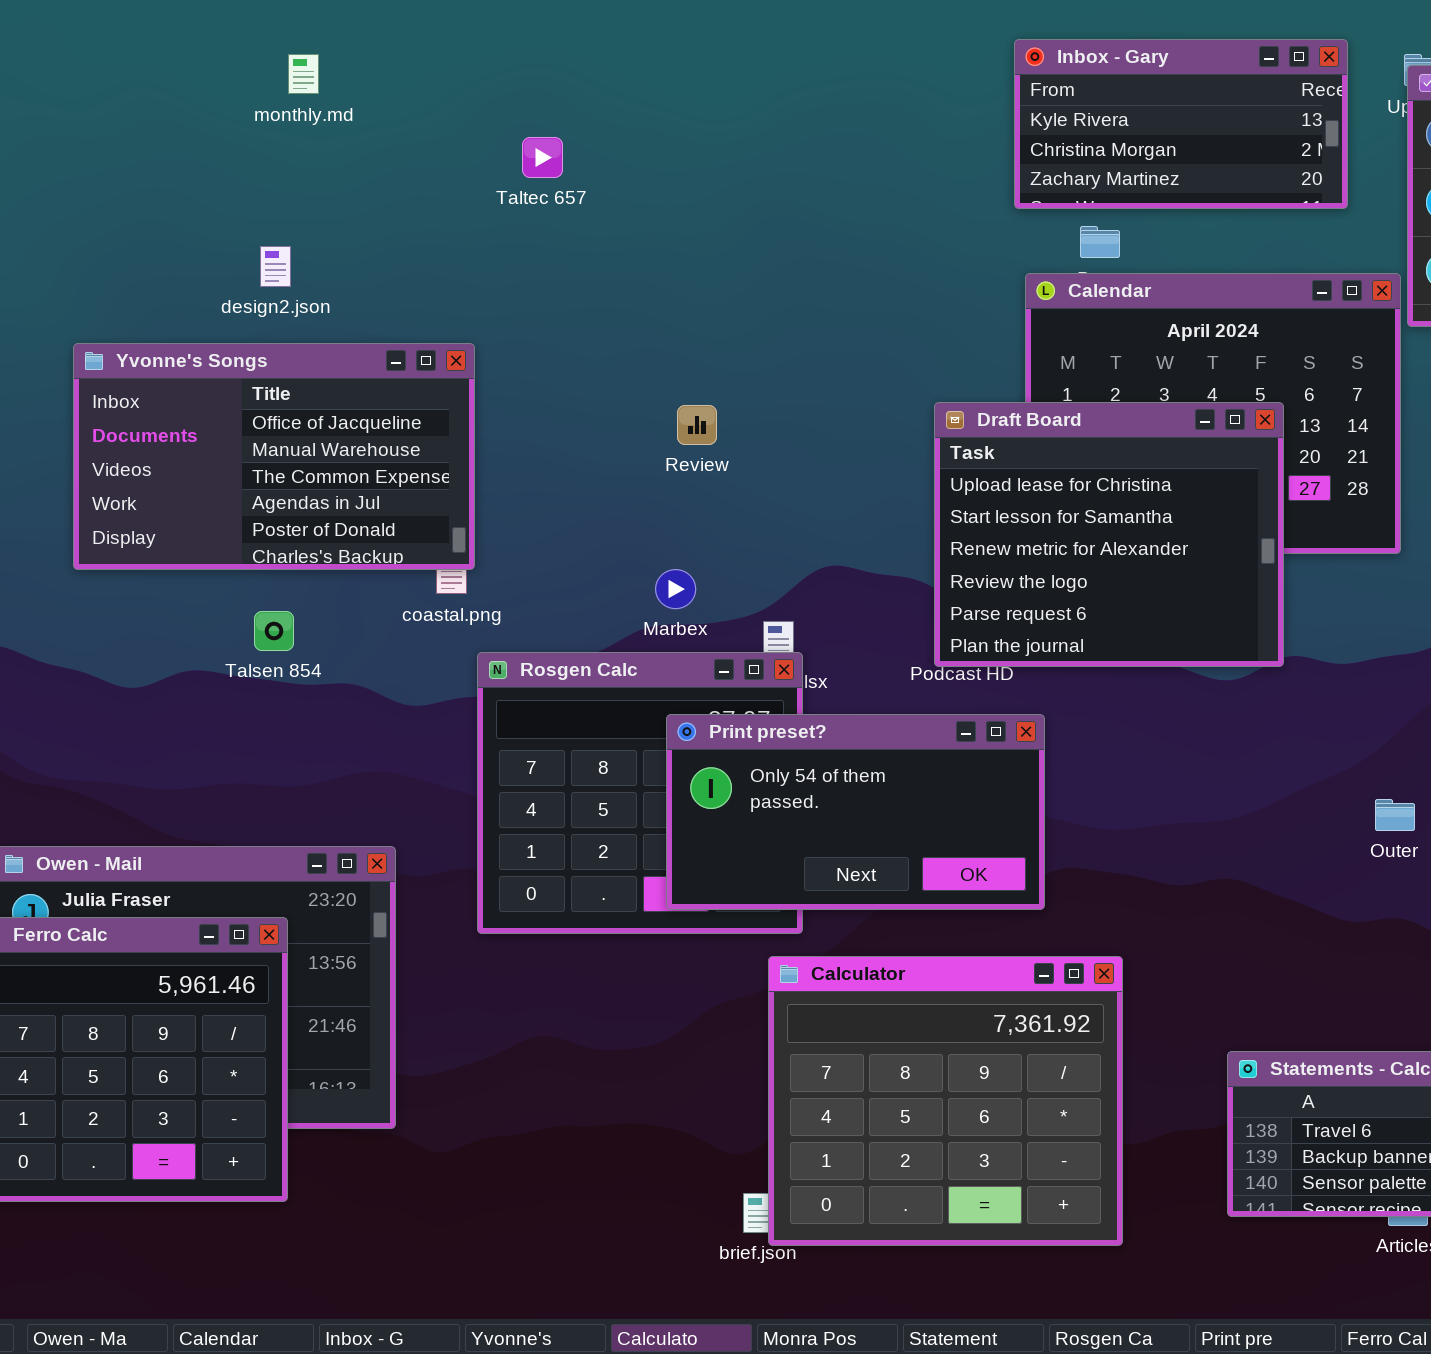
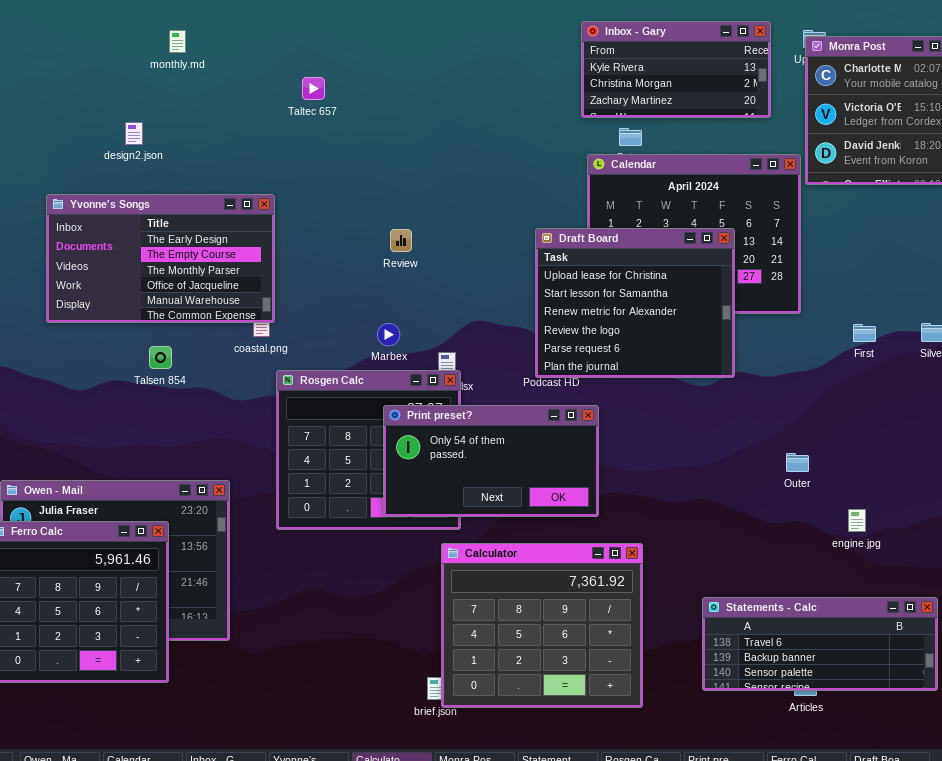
design2.json: [260,246,291,287] -> [125,122,143,145], moved
Yvonne's Songs: [73,343,475,570] -> [46,194,275,323], scrolled up 3 rows

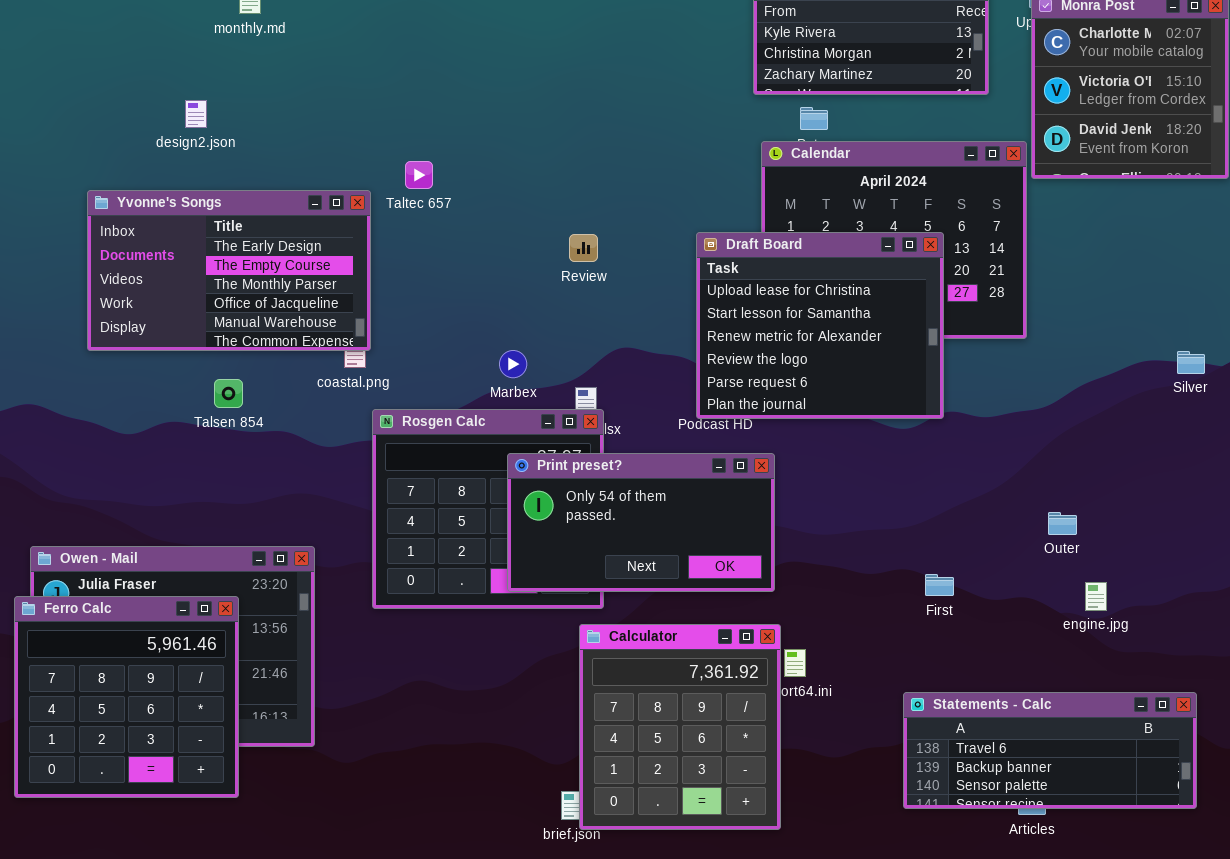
Taltec 657: [302,77,325,100] -> [405,161,433,189], moved
Review: [390,229,412,252] -> [569,234,598,262], moved
First: [853,324,876,342] -> [925,574,954,596], moved
Outer: [786,453,809,472] -> [1048,512,1077,535], moved
Calculator: [441,543,643,708] -> [579,624,781,830], resized

